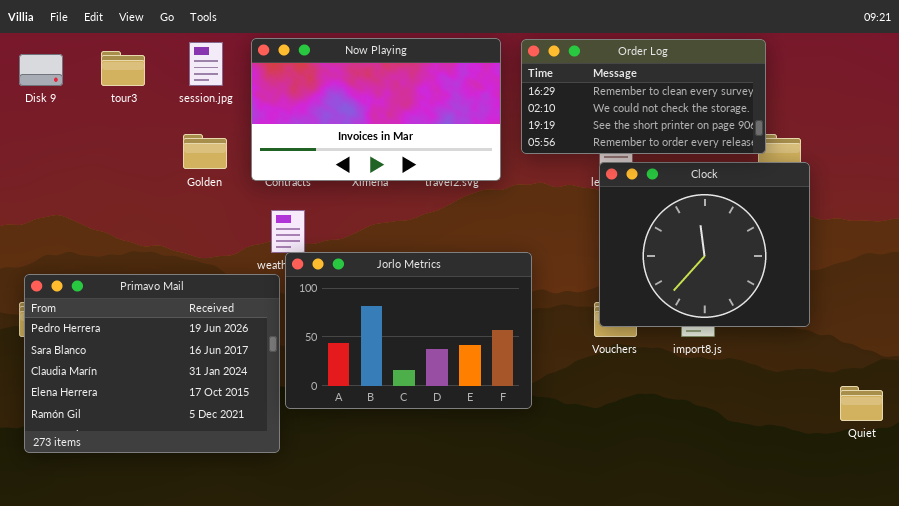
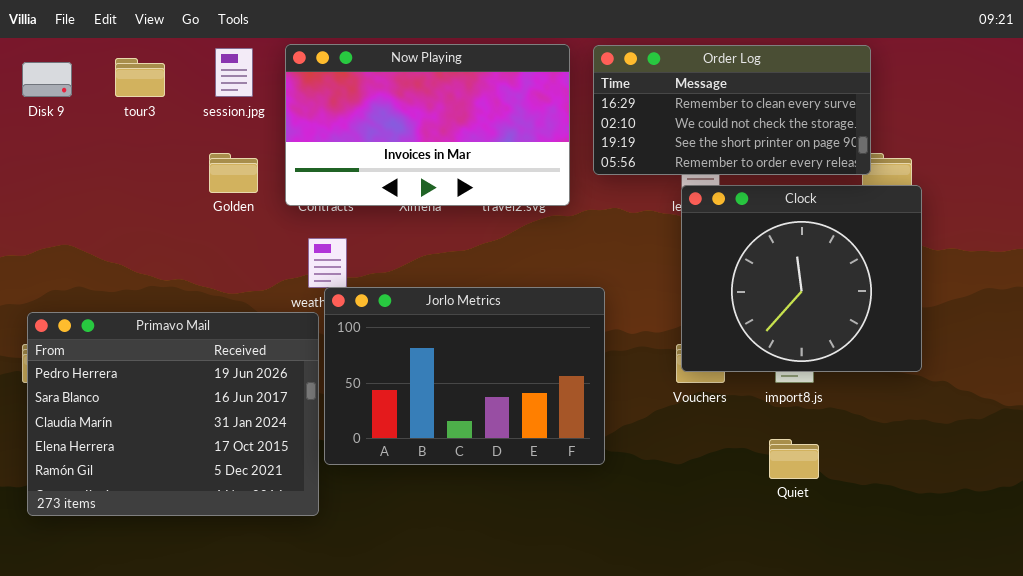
Quiet: [840,386,883,421] -> [769,439,819,479], moved

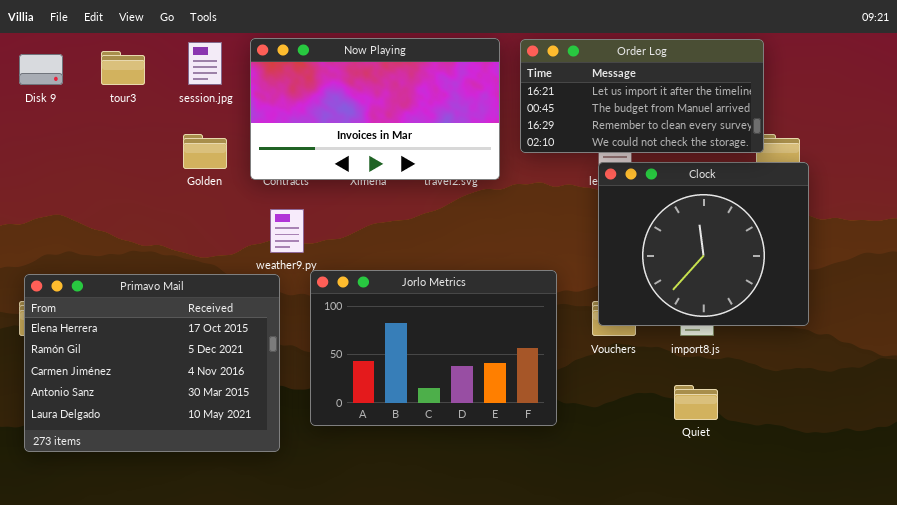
Order Log: [593,45,871,175] -> [520,39,764,153], scrolled up 2 rows
Jorlo Metrics: [324,287,605,465] -> [310,270,557,426], moved
Primavo Mail: [27,312,319,516] -> [24,274,280,452], scrolled down 3 rows

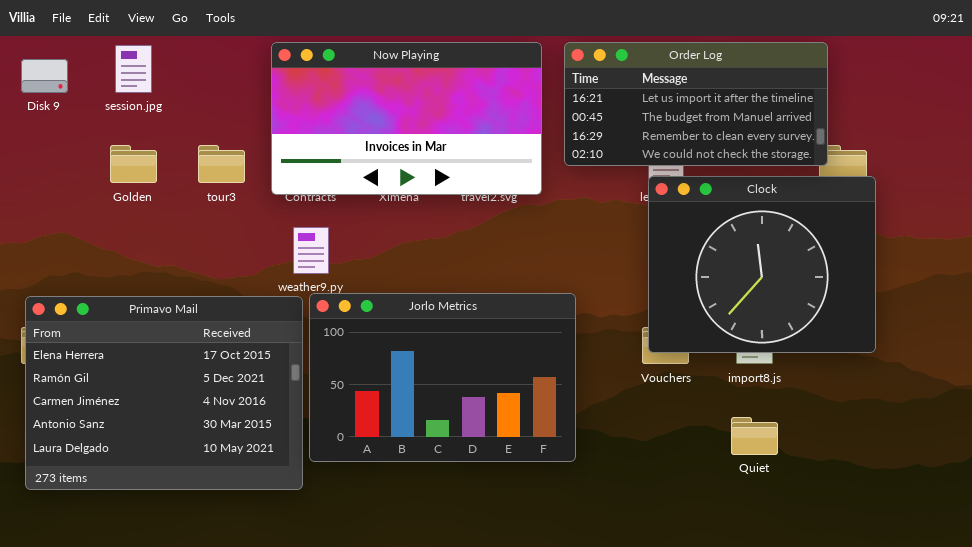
session.jpg: [188,42,222,85] -> [115,45,152,93], moved
tour3: [101,51,145,85] -> [198,145,245,183], moved
Golden: [183,134,227,169] -> [110,145,157,183], moved
Jorlo Metrics: [310,270,557,426] -> [309,293,576,462], moved

